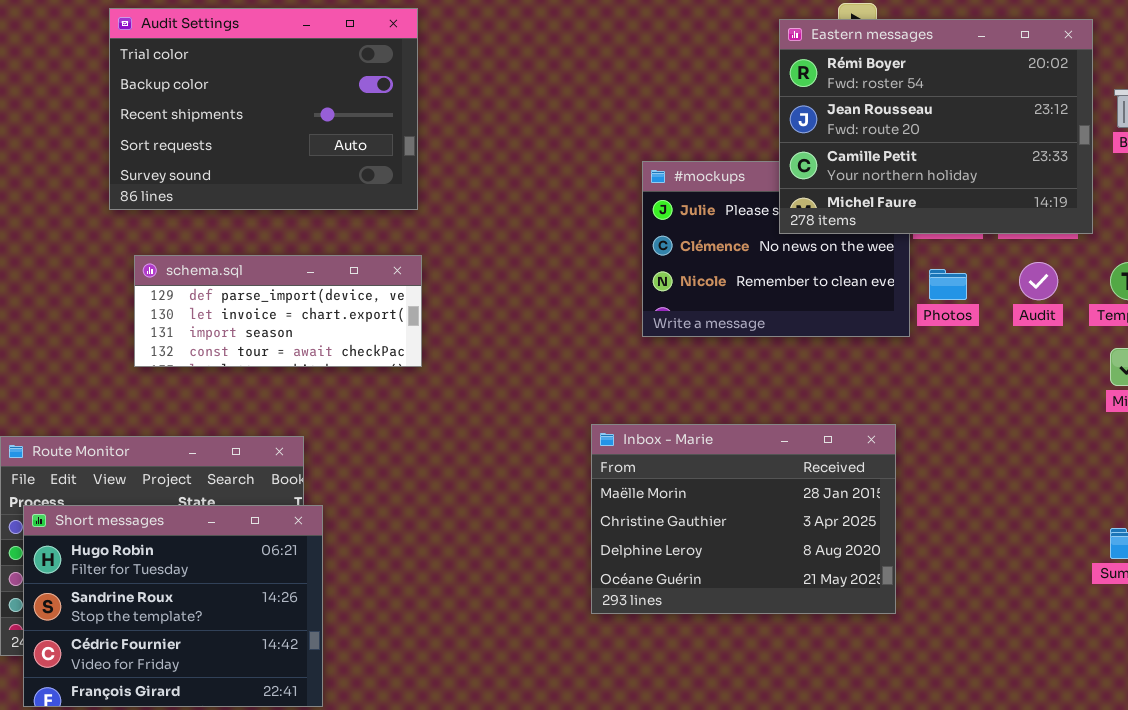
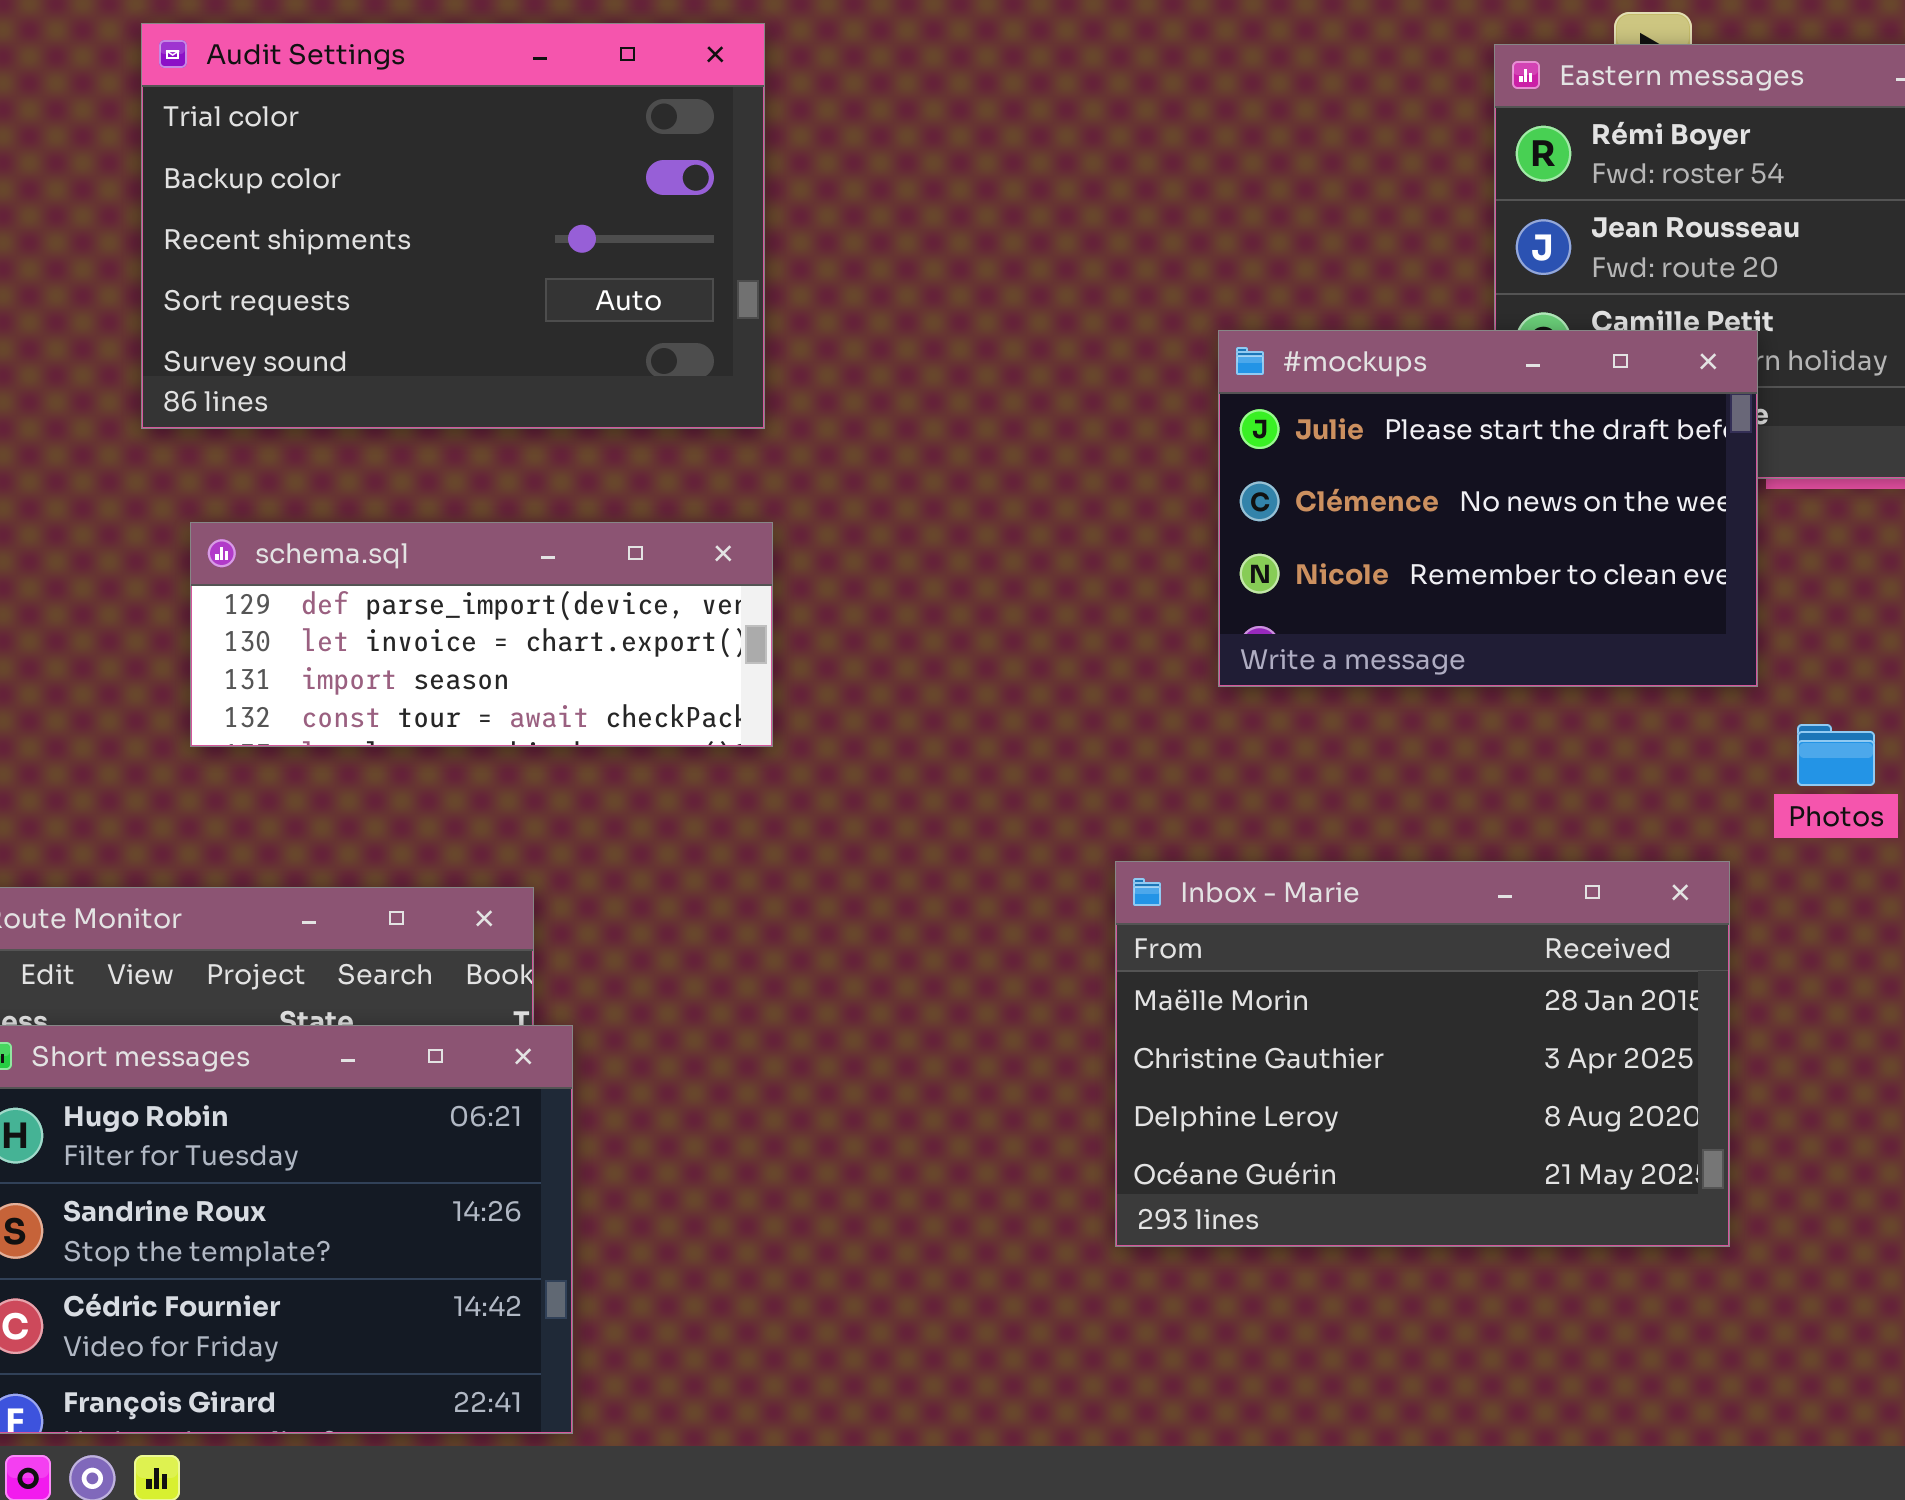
#mockups: [642,161,910,337] -> [1218,330,1758,687], raised
Photos: [929,269,967,300] -> [1797,724,1875,786], moved

